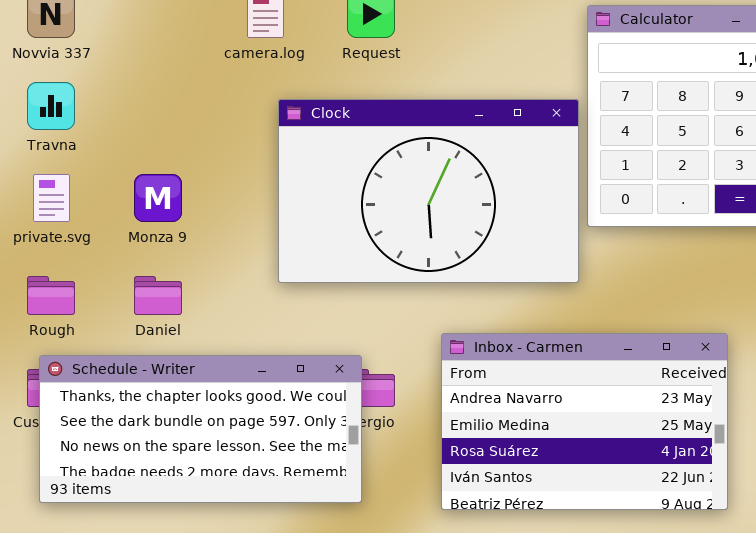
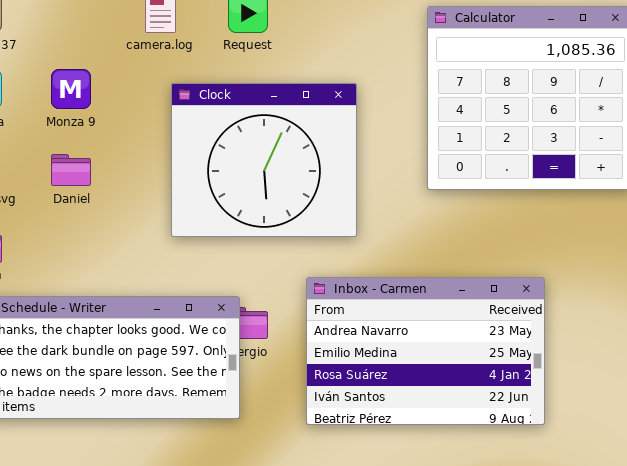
Clock: [278,99,579,283] -> [171,83,357,237], resized
Monza 9: [134,174,182,222] -> [51,69,91,109], moved
Daniel: [134,276,182,315] -> [51,154,91,186], moved

